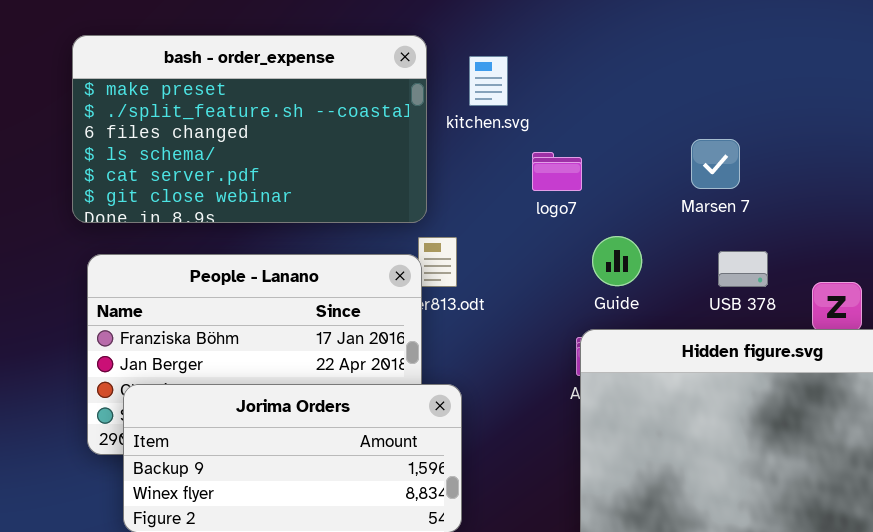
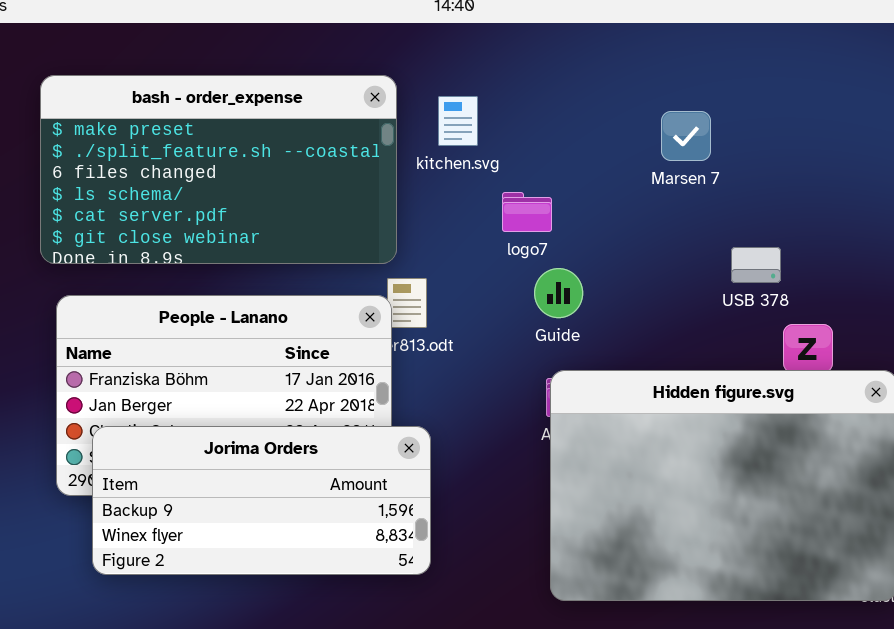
Marsen 7: [691,139,740,189] -> [661,111,711,161], moved
Guide: [592,236,642,286] -> [534,268,583,318], moved
USB 378: [718,251,768,287] -> [731,247,781,283], moved

